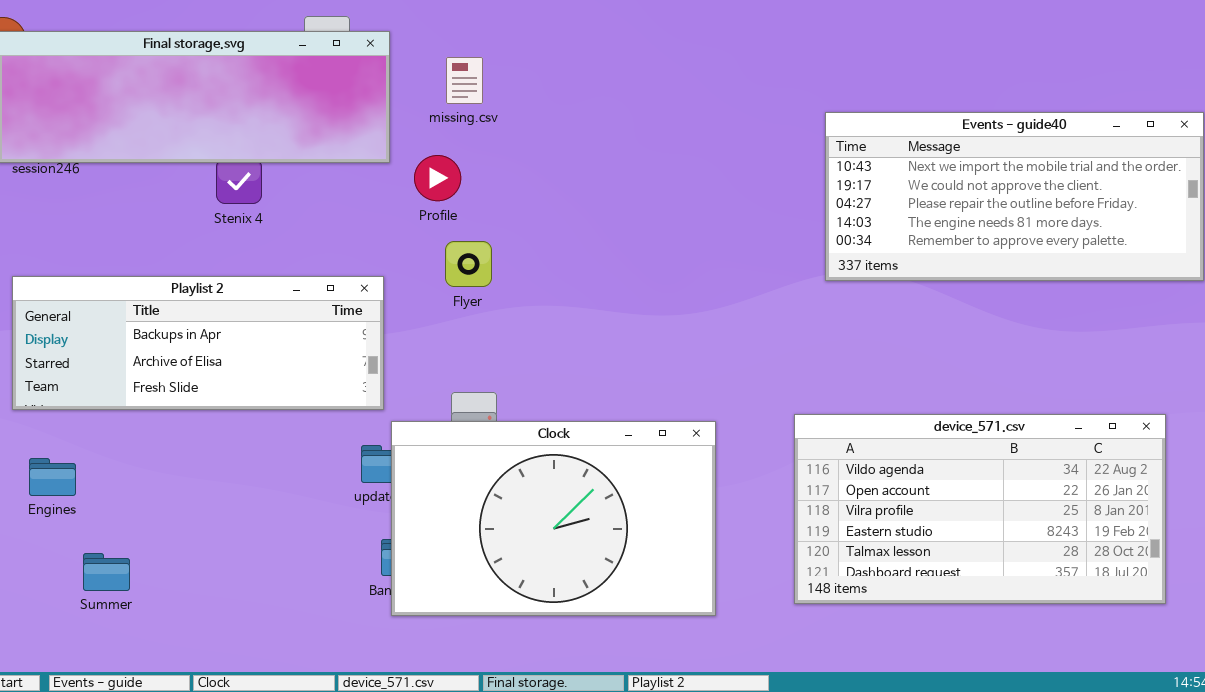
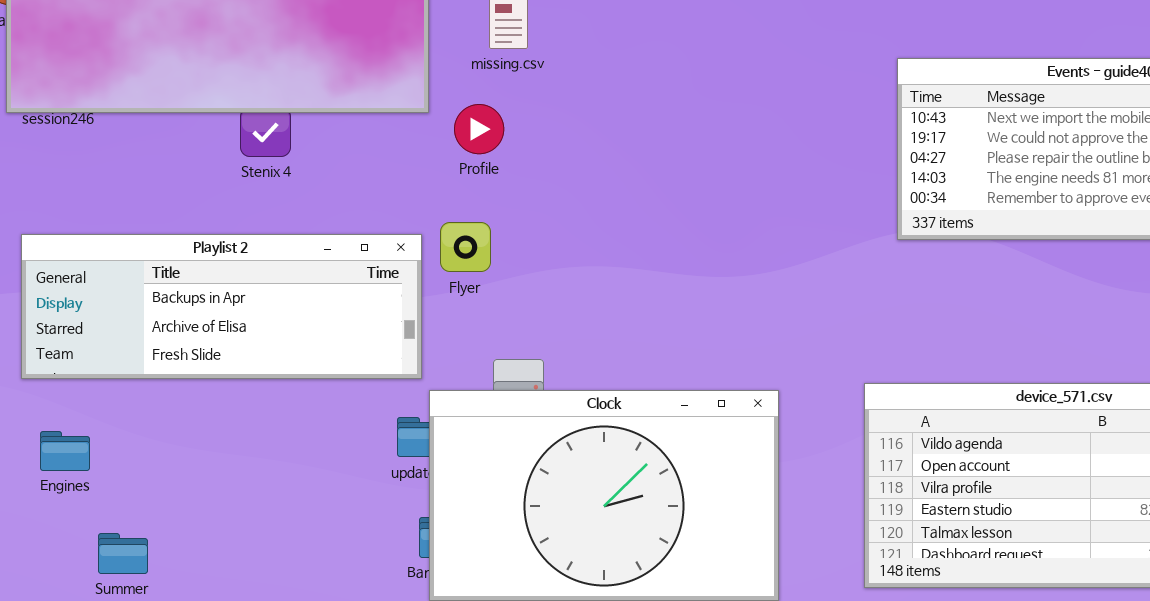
Flyer: [445,241,492,287] -> [440,222,491,272], moved

